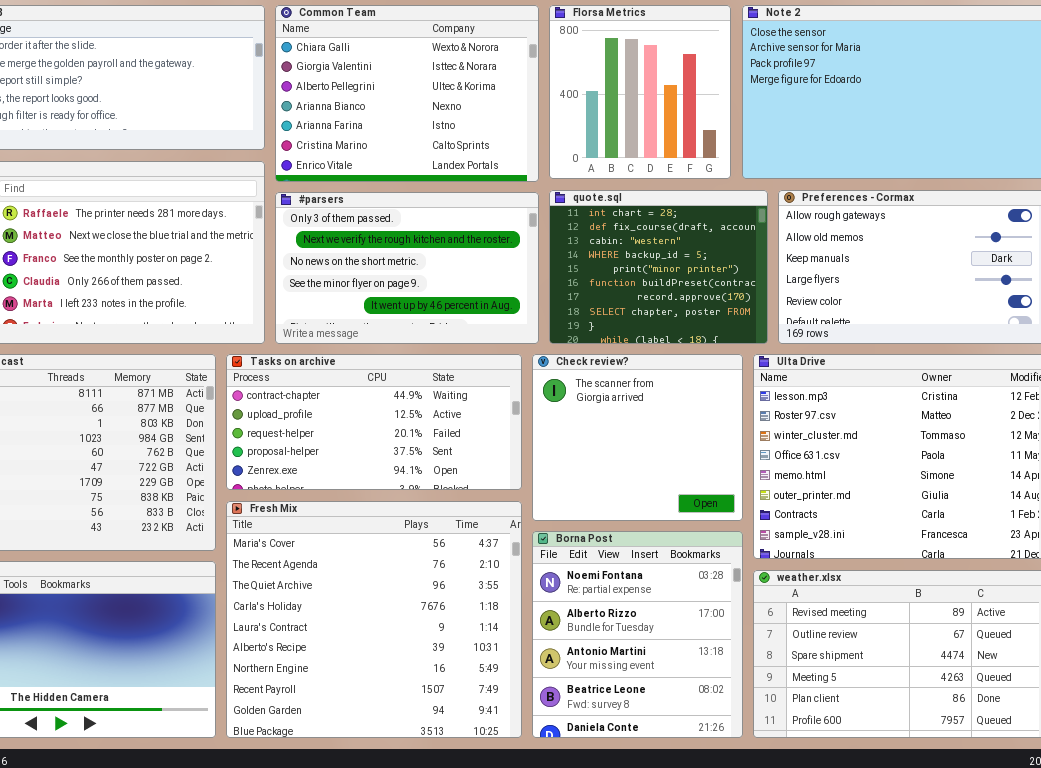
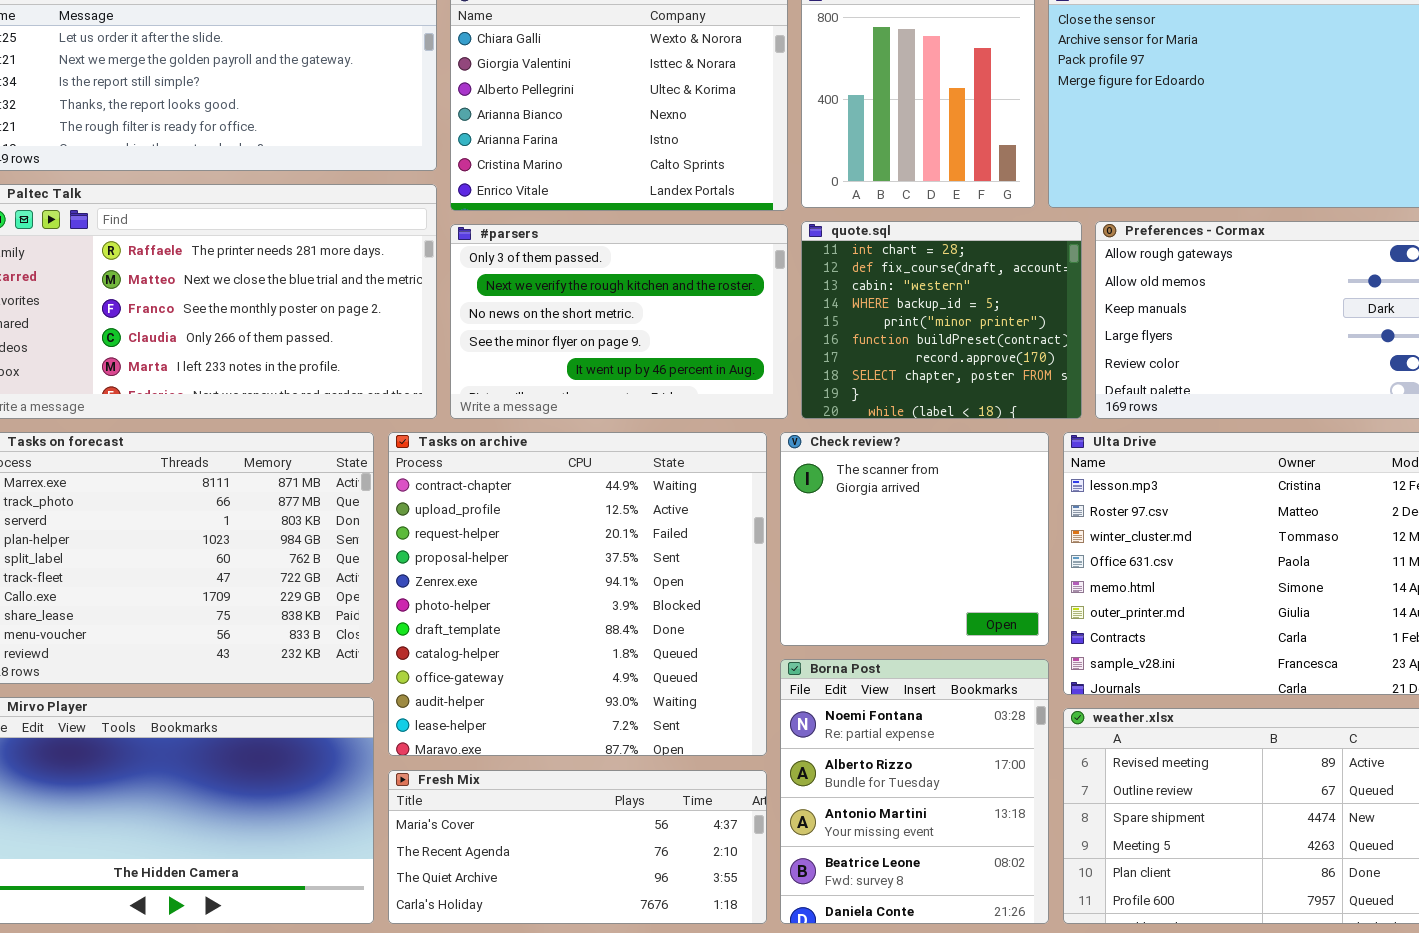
Tasks on archive: [226,354,522,490] -> [388,432,767,756], resized
Fresh Mix: [226,501,522,738] -> [388,770,767,924], resized

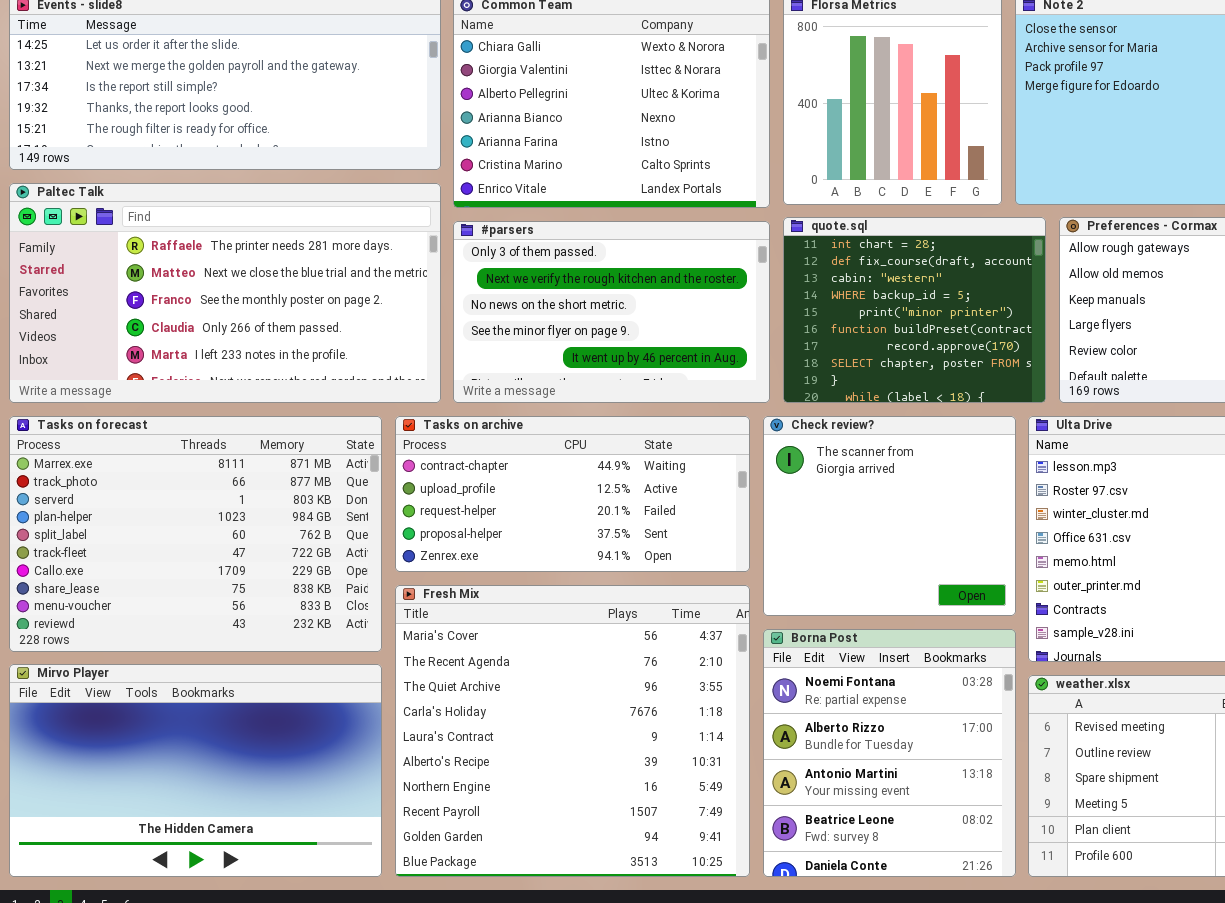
Tasks on archive: [388,432,767,756] -> [395,416,750,572], resized
Fresh Mix: [388,770,767,924] -> [395,585,750,877], resized

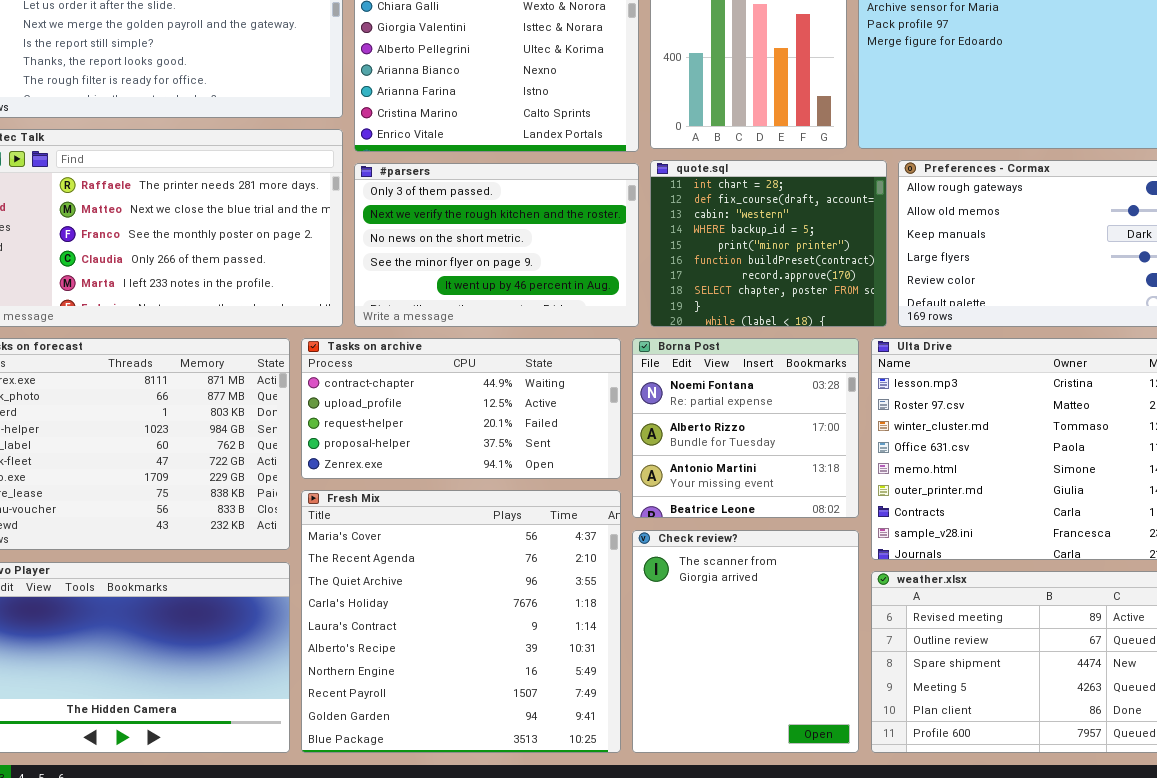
Check review?: [763,416,1016,616] -> [632,530,859,753], moved, resized
Borna Post: [763,629,1016,877] -> [632,338,859,518], moved, resized

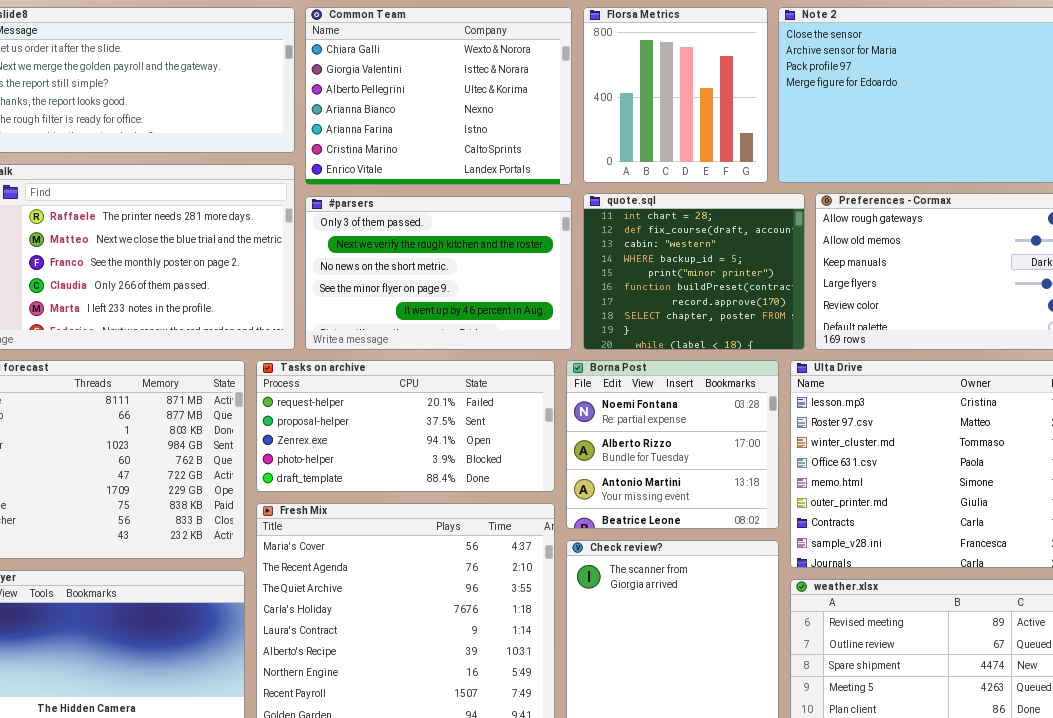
Tasks on archive: [301,338,621,479] -> [256,360,555,492], scrolled down 2 rows

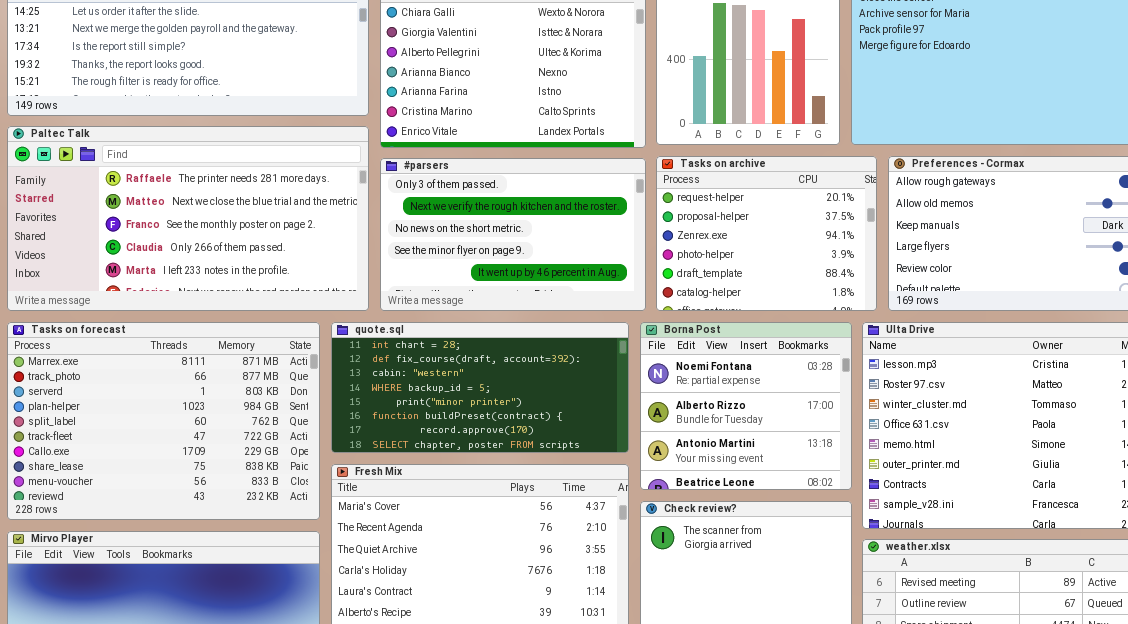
quote.sql: [583,193,805,350] -> [331,322,629,453], moved, resized
Tasks on archive: [256,360,555,492] -> [656,156,877,311], moved, resized

